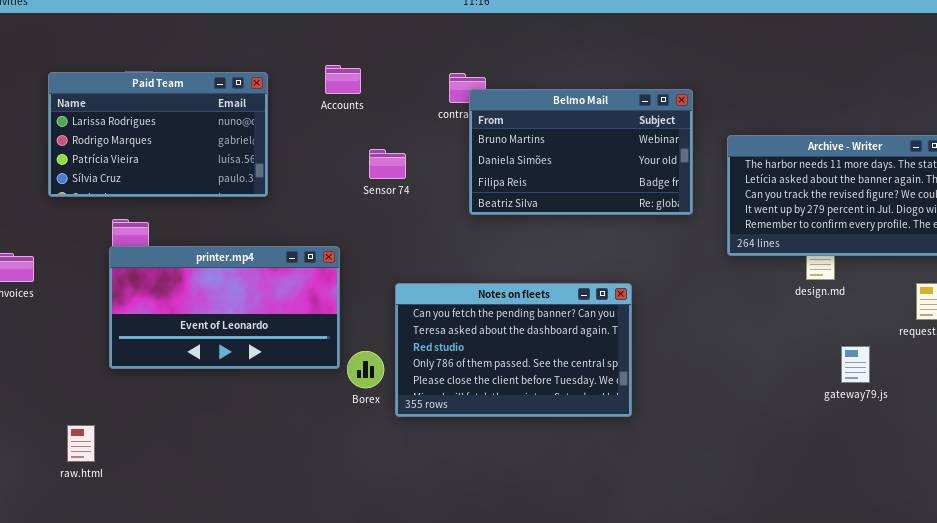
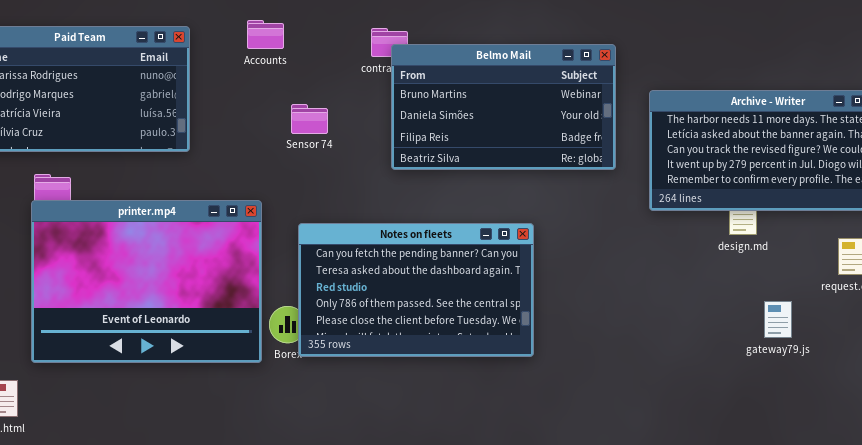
printer.mp4: [109,246,340,369] -> [31,200,262,363], resized
Notes on fleets: [395,283,632,417] -> [298,223,534,357], moved

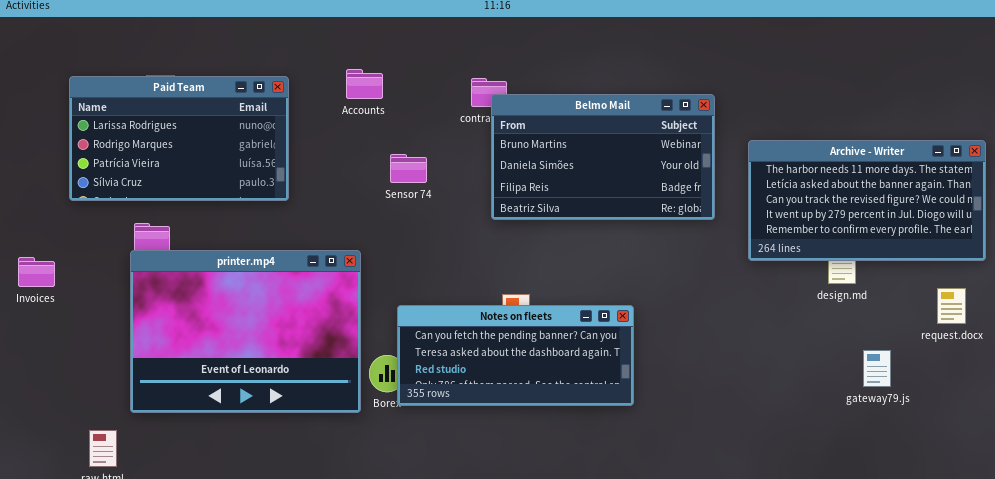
Notes on fleets: [298,223,534,357] -> [397,305,634,406], resized

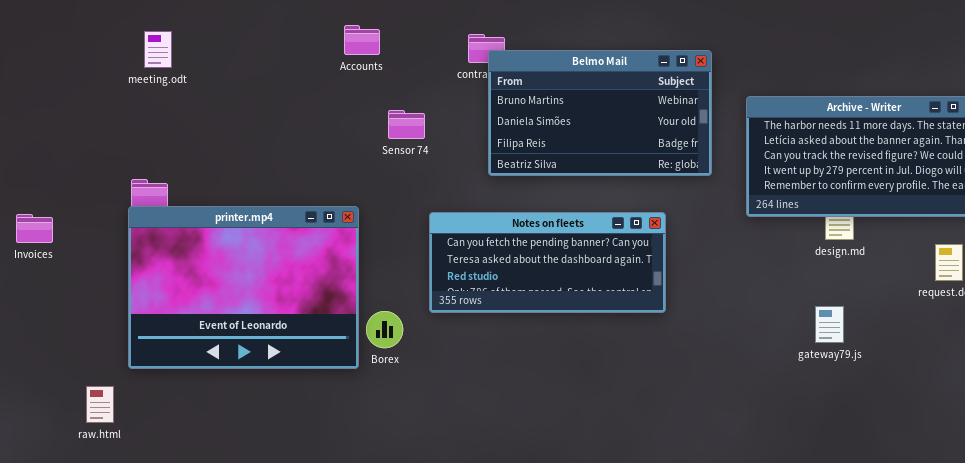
Paid Team: [69,76,289,201] -> none, closed
Notes on fleets: [397,305,634,406] -> [429,212,666,313], moved
gateway79.js: [863,350,891,387] -> [815,306,844,343], moved

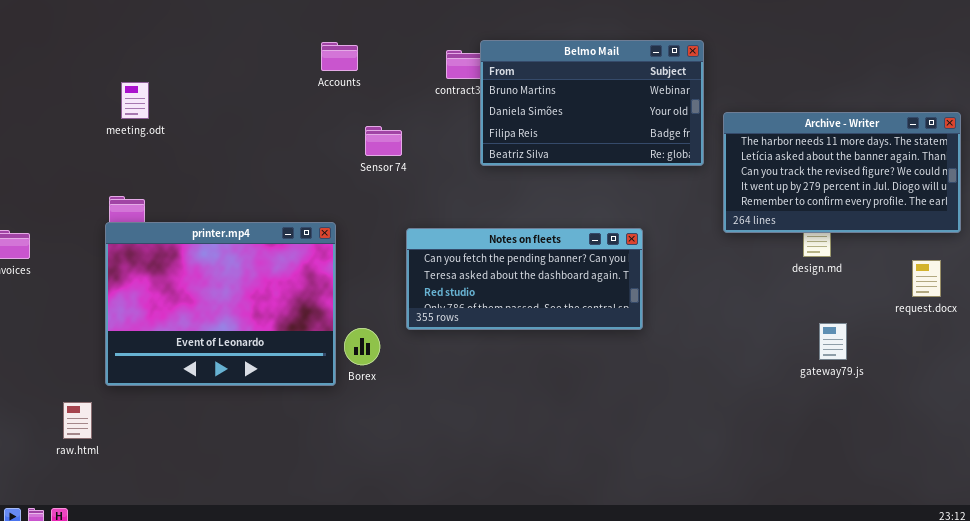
meeting.odt: [144,31,172,68] -> [121,82,149,119], moved
Belmo Mail: [488,50,712,176] -> [480,40,704,166], moved
gateway79.js: [815,306,844,343] -> [819,323,847,360], moved

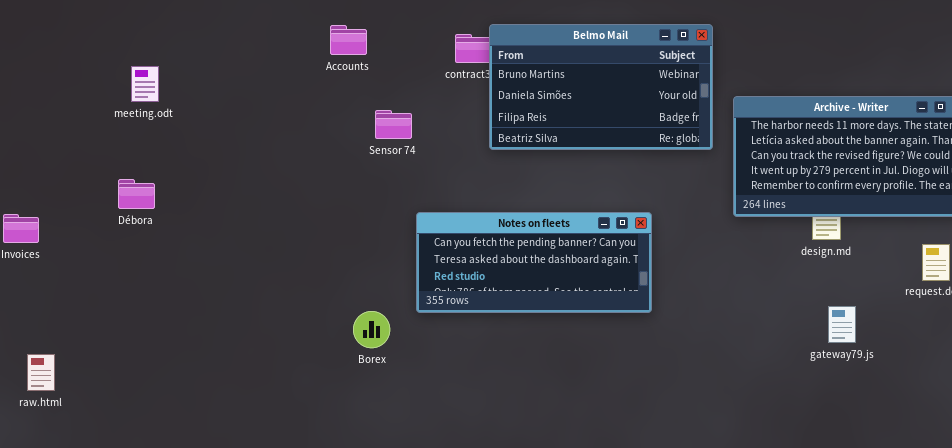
printer.mp4: [105,222,336,386] -> none, closed
raw.html: [63,402,92,439] -> [27,354,55,391], moved

